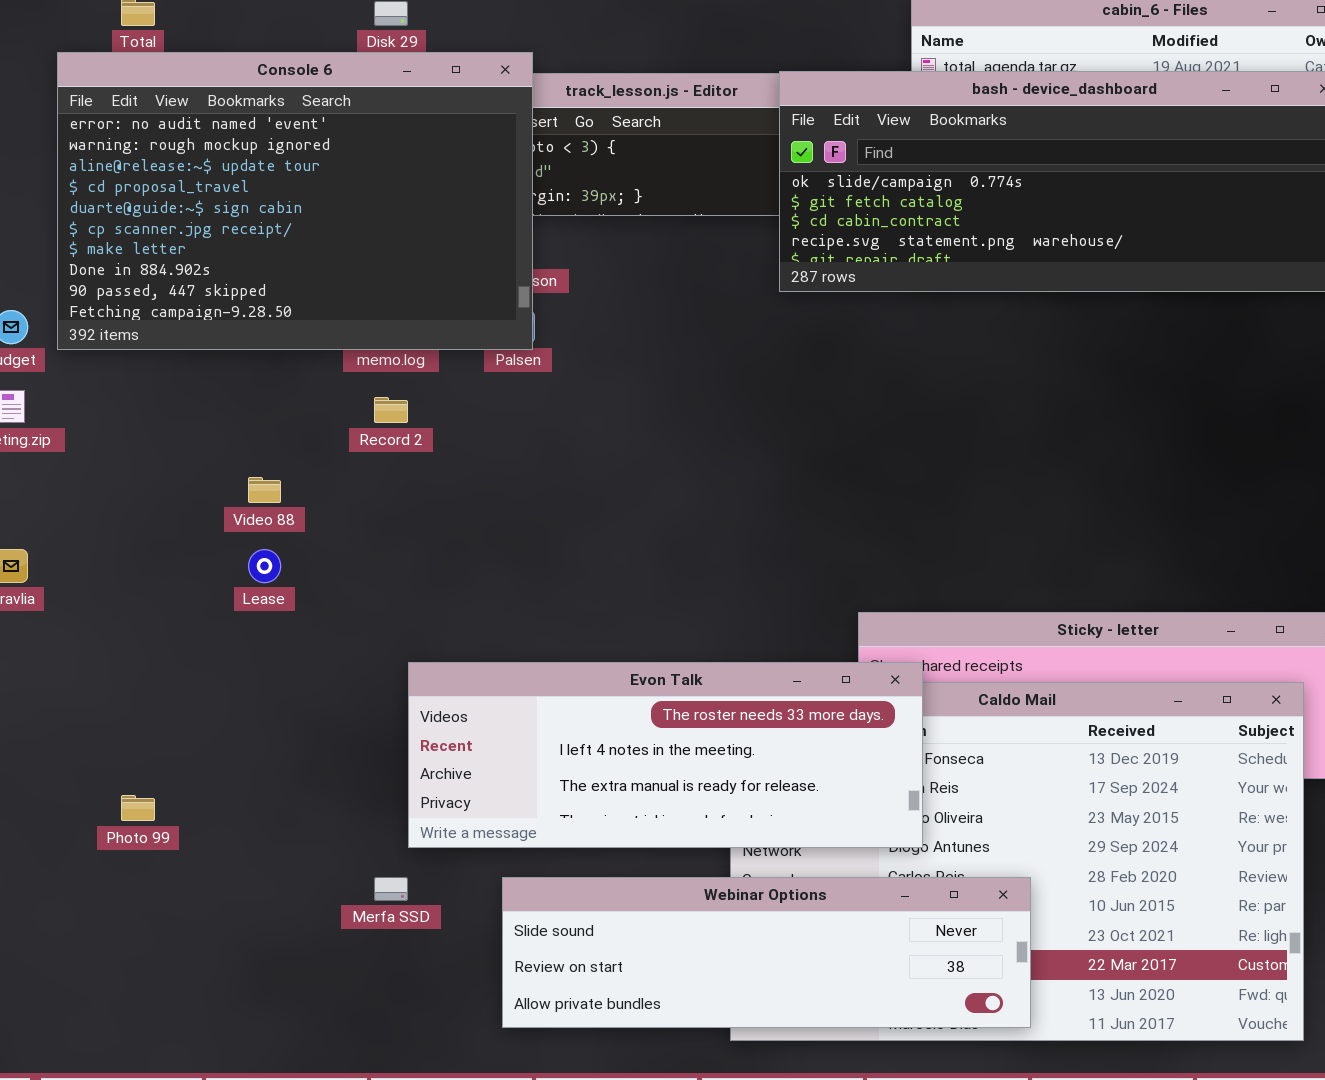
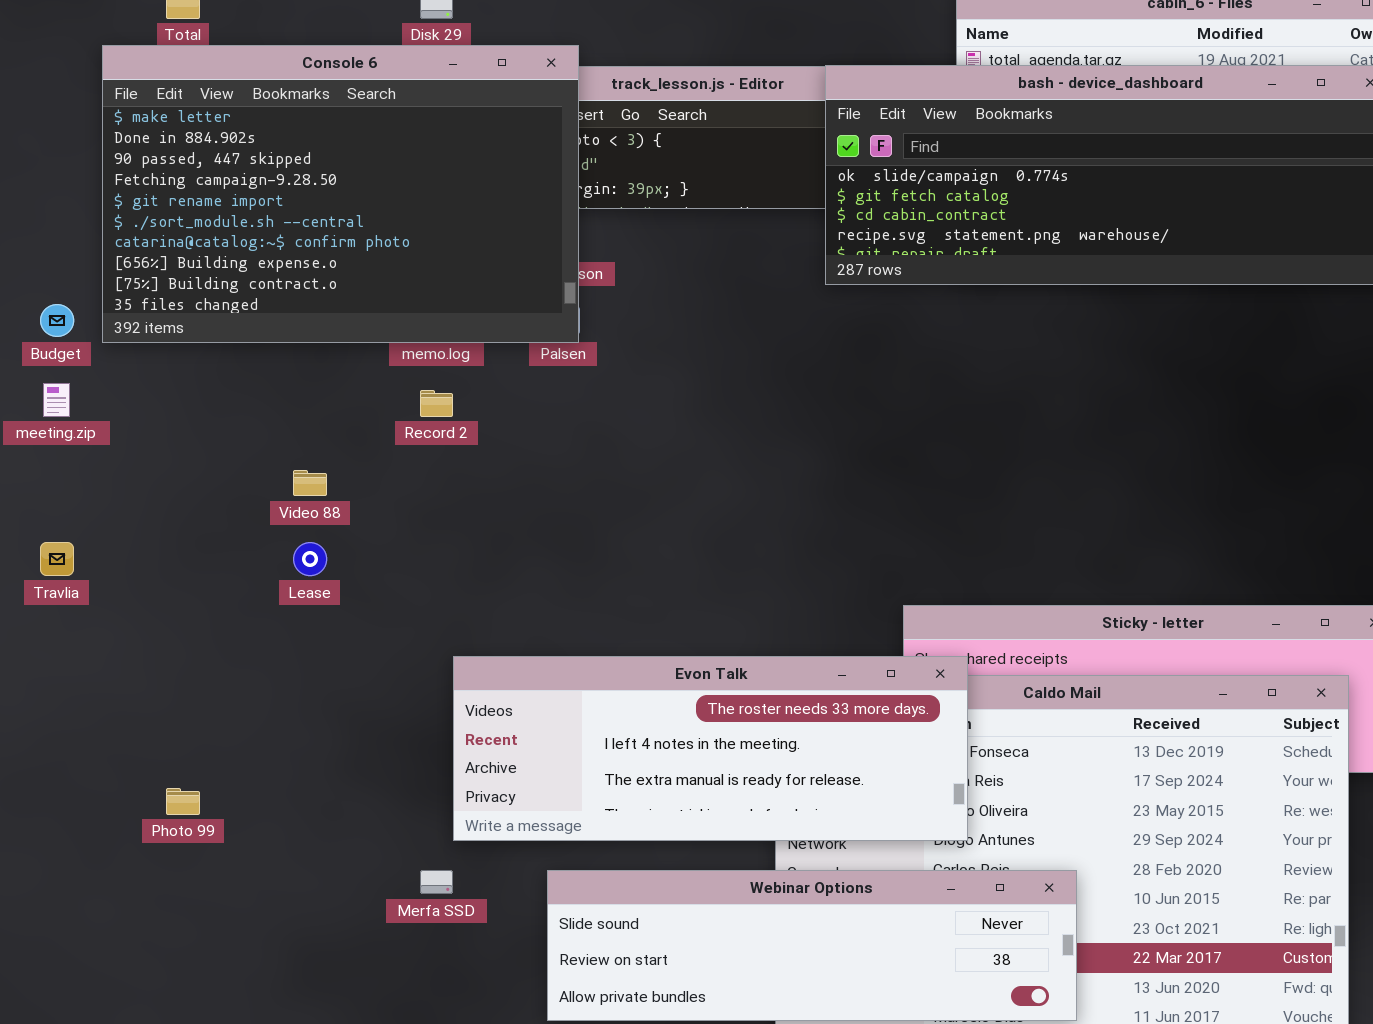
Console 6: [57,52,533,350] -> [102,45,579,343], scrolled down 6 rows

